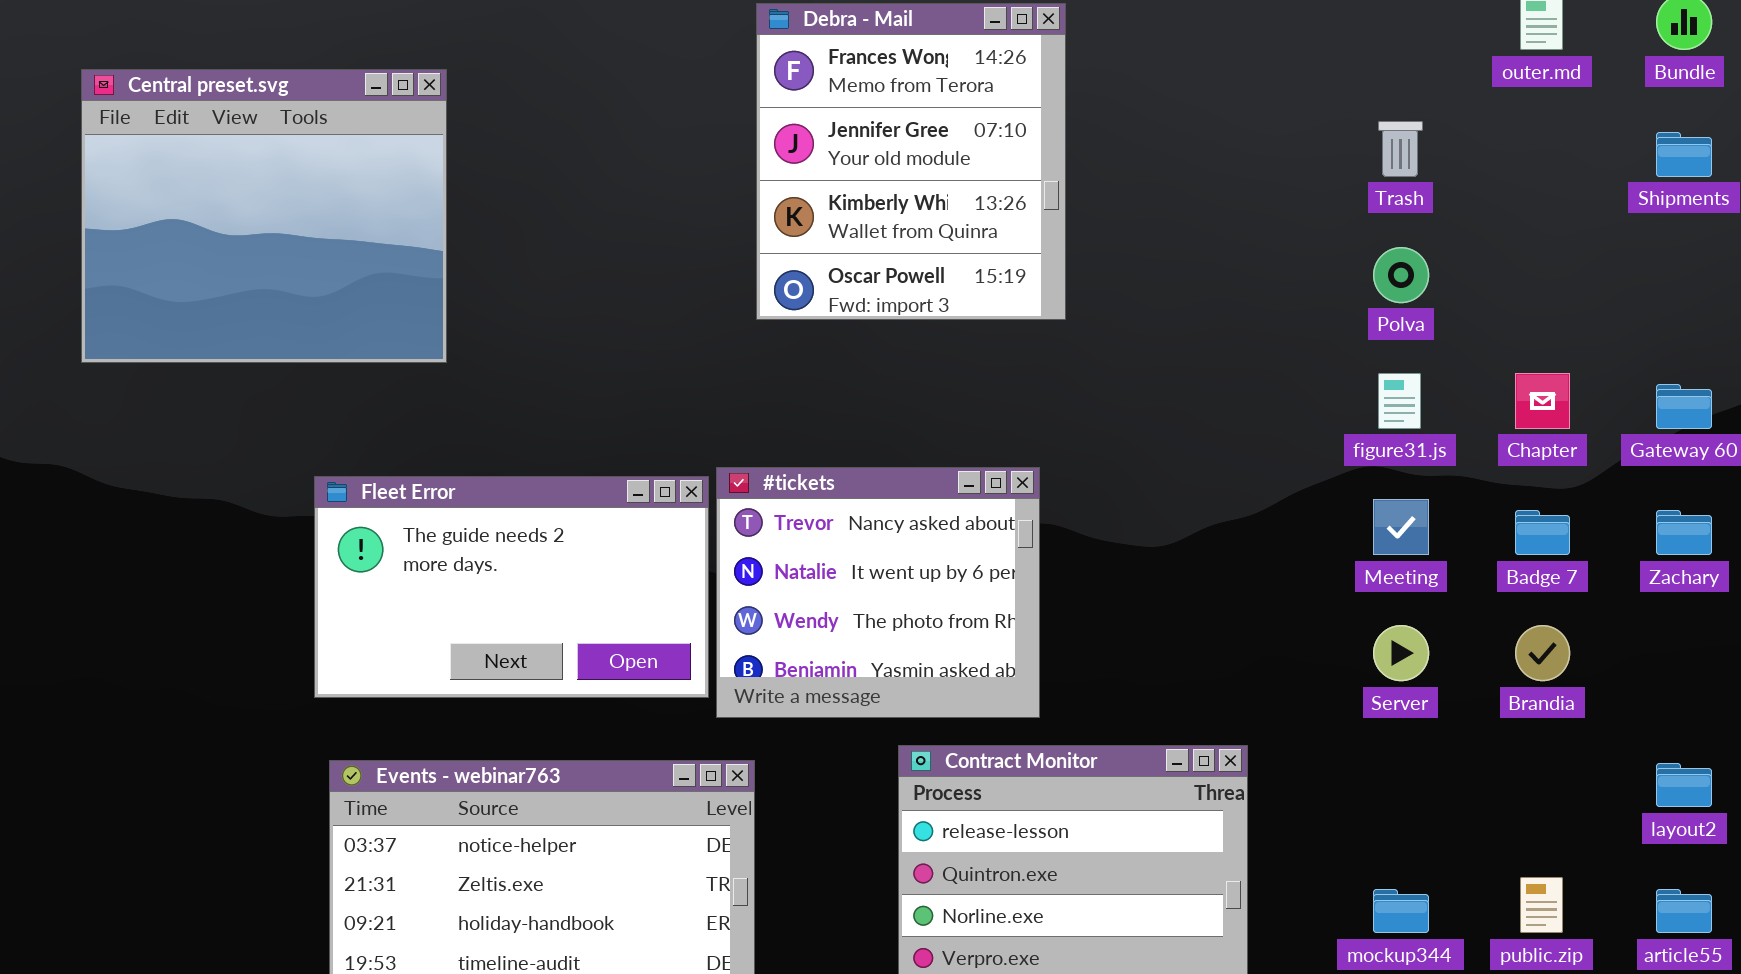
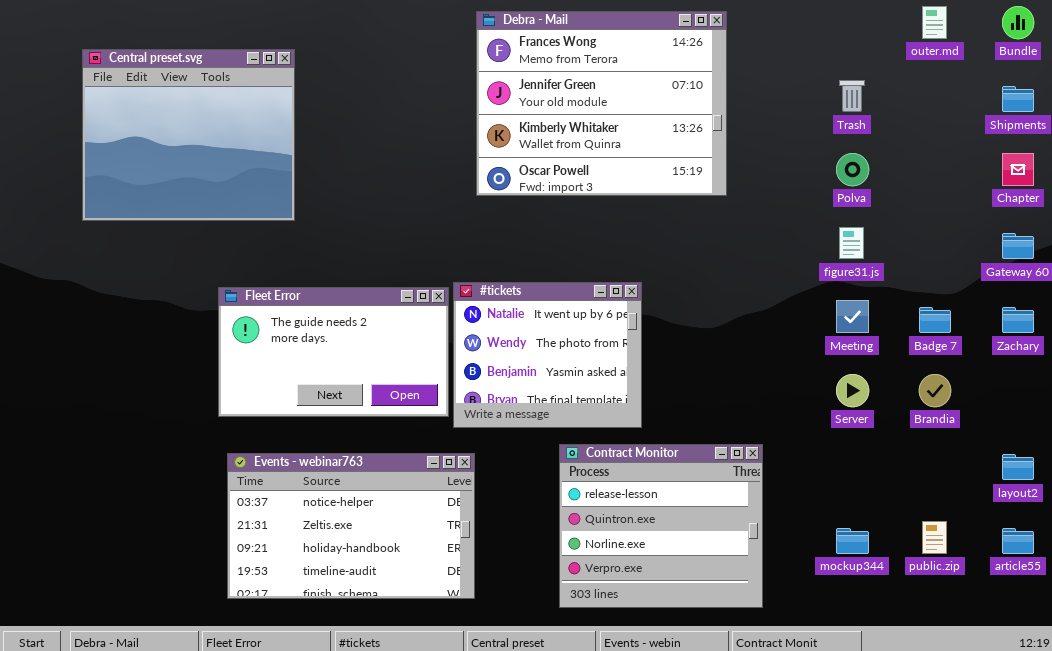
Debra - Mail: [756,3,1066,320] -> [476,11,727,196], resized
Chapter: [1515,373,1570,429] -> [1002,153,1034,186], moved
#tickets: [716,467,1040,718] -> [453,282,642,428], scrolled down 1 row

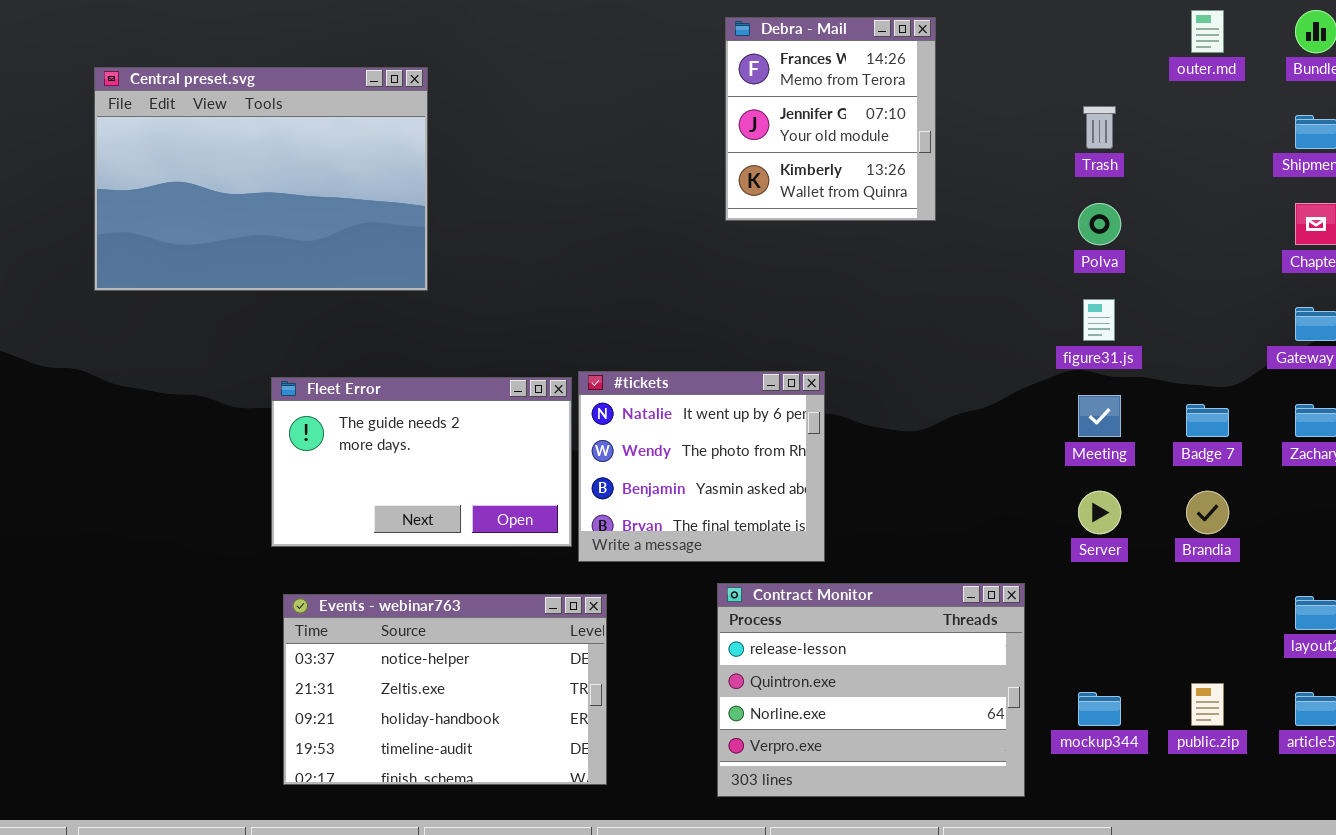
Debra - Mail: [476,11,727,196] -> [725,17,936,221], resized
Central preset.svg: [82,49,295,221] -> [94,67,428,291], resized
Contract Monitor: [559,444,763,608] -> [717,583,1025,797], resized

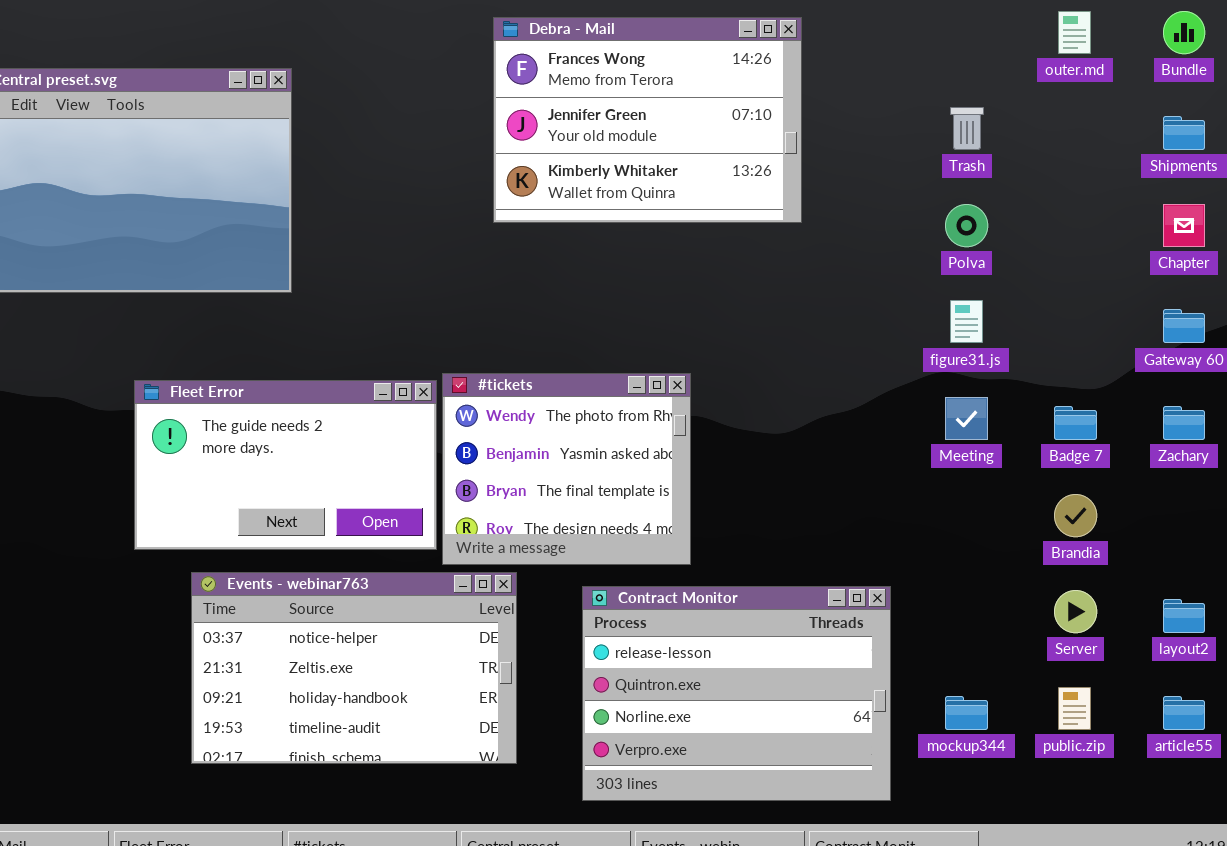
Debra - Mail: [725,17,936,221] -> [493,17,802,223], resized
#tickets: [578,371,825,562] -> [442,373,691,565], scrolled down 1 row
Server: [1078,491,1121,534] -> [1054,590,1097,633], moved
Events - webinar763: [283,594,607,785] -> [191,572,517,764], moved

